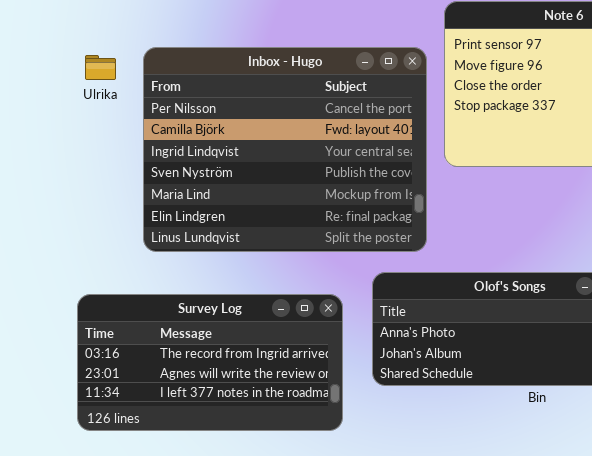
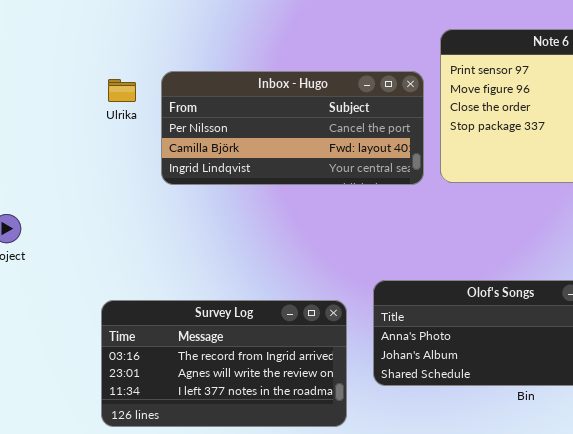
Inbox - Hugo: [143,47,427,252] -> [161,71,424,185], resized

